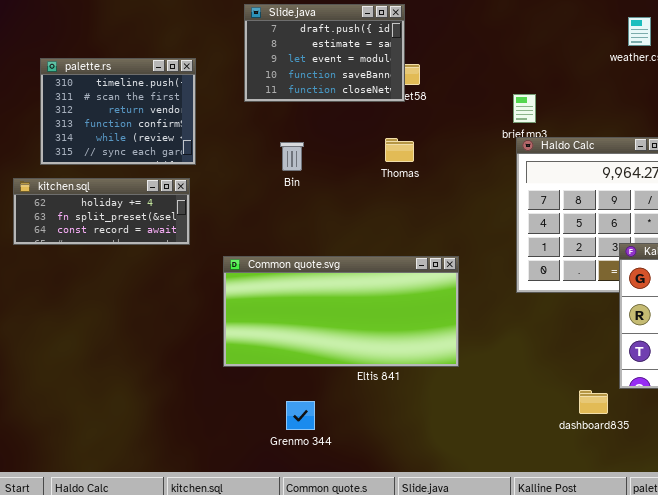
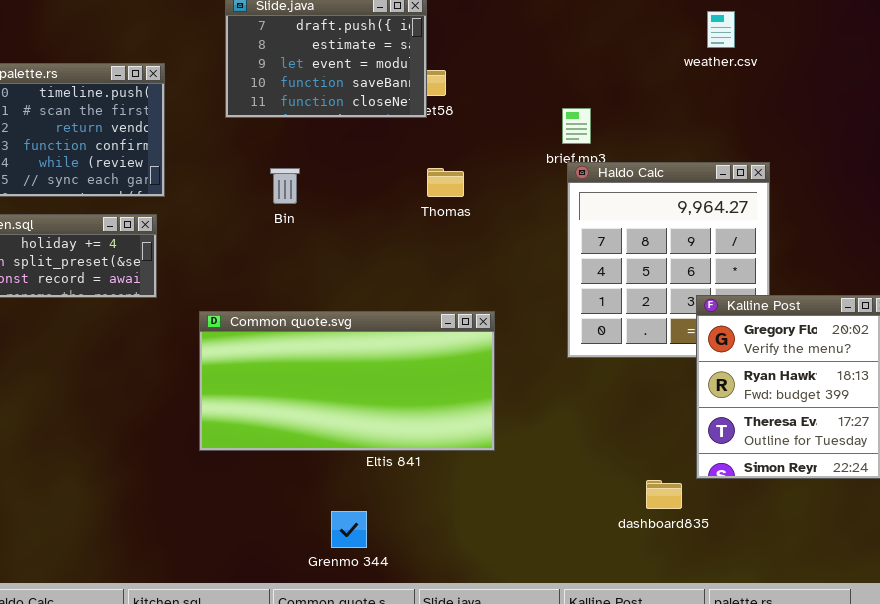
Thomas: [385,138,414,162] -> [427,168,464,197], moved
Grenmo 344: [286,401,315,430] -> [331,511,367,548], moved

